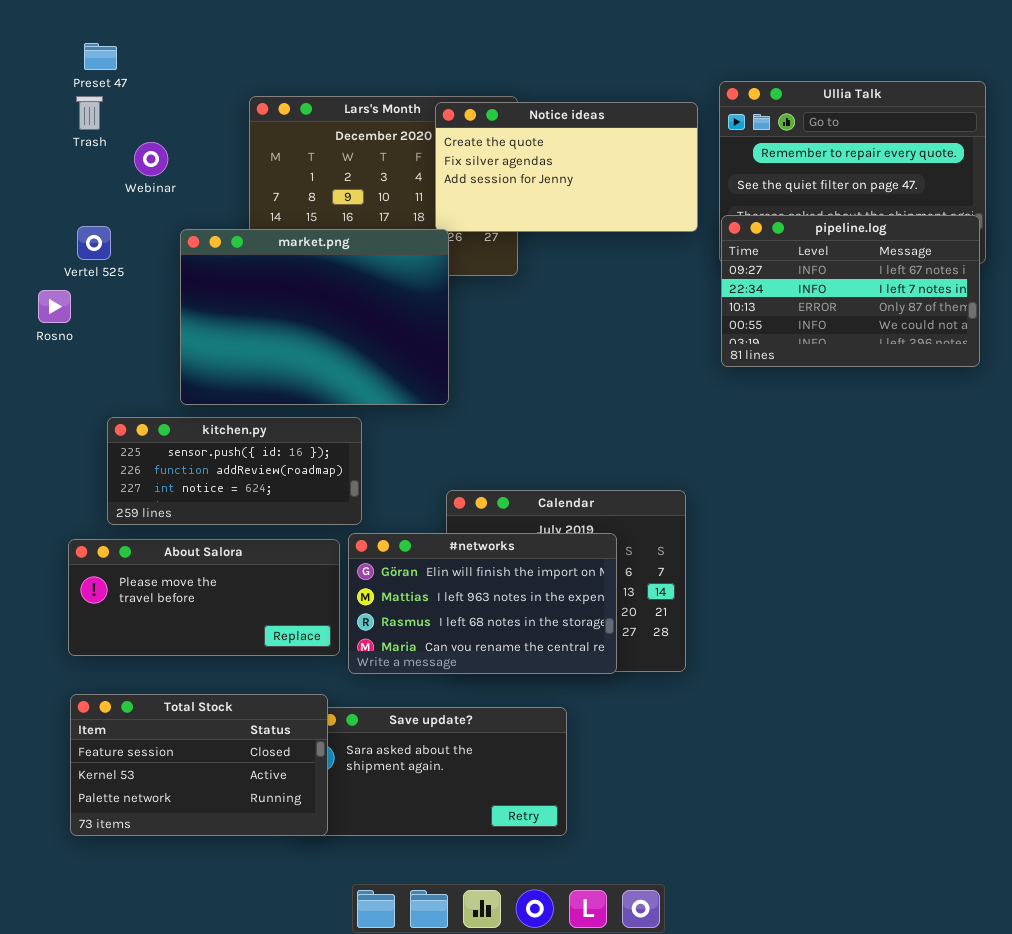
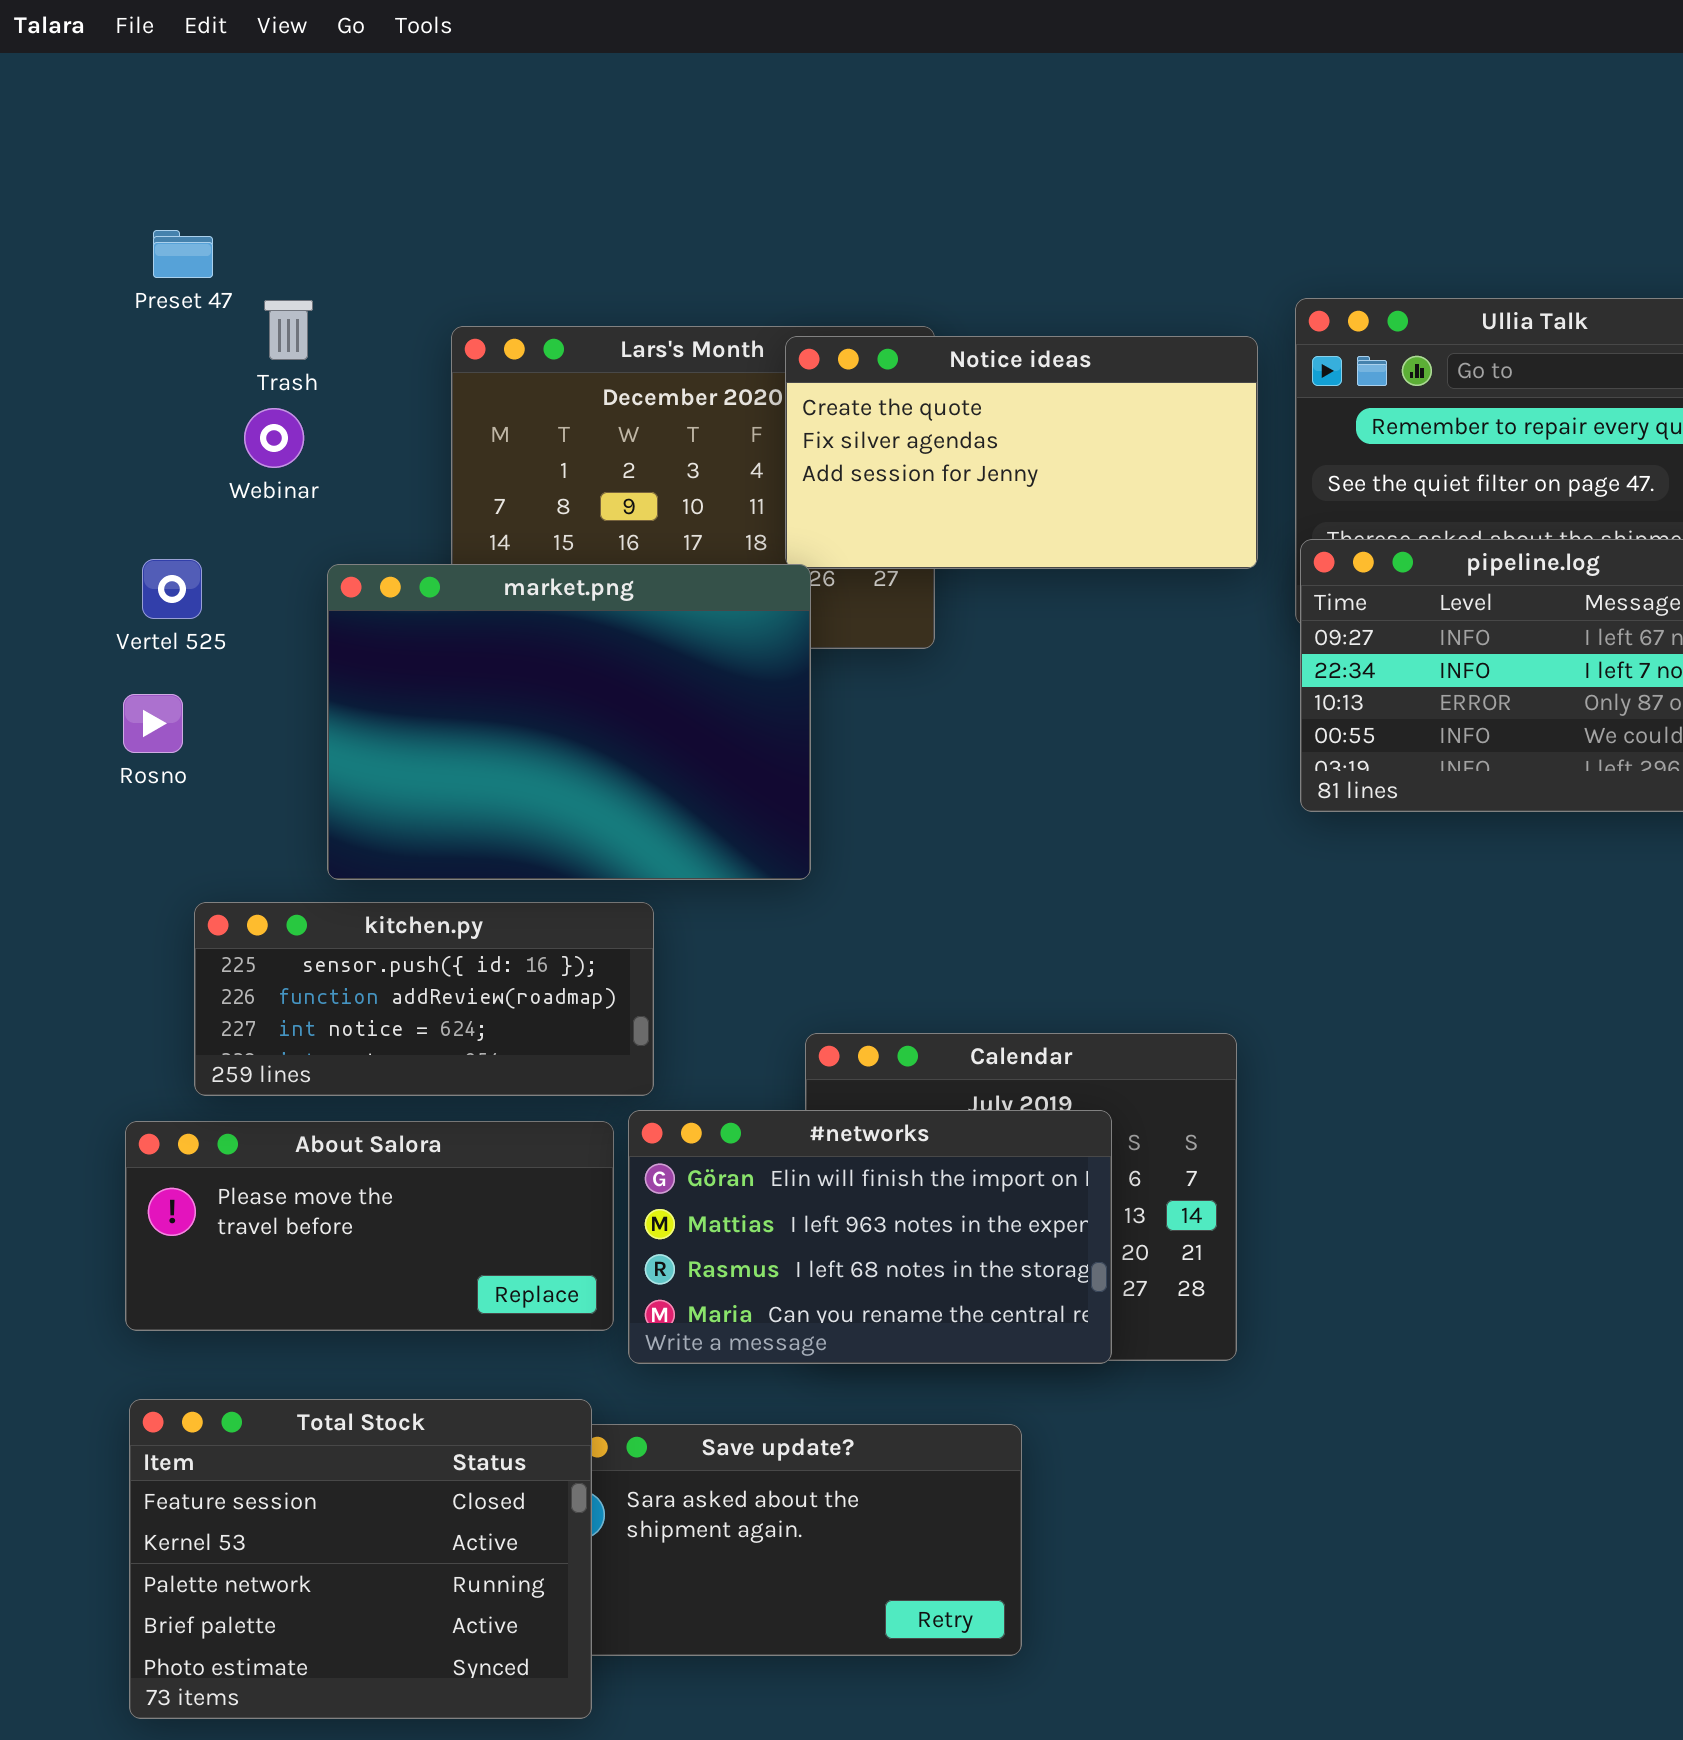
Trash: [76,96,103,130] -> [264,300,313,360], moved
Rosno: [38,290,71,323] -> [123,694,183,753], moved
Total Stock: [70,694,328,836] -> [129,1399,592,1719], resized

